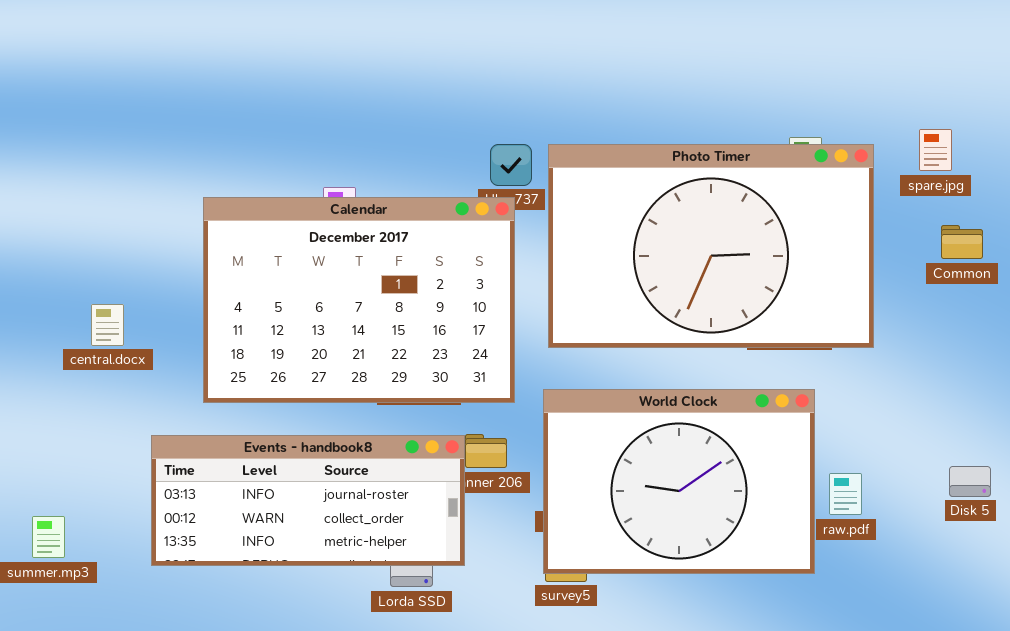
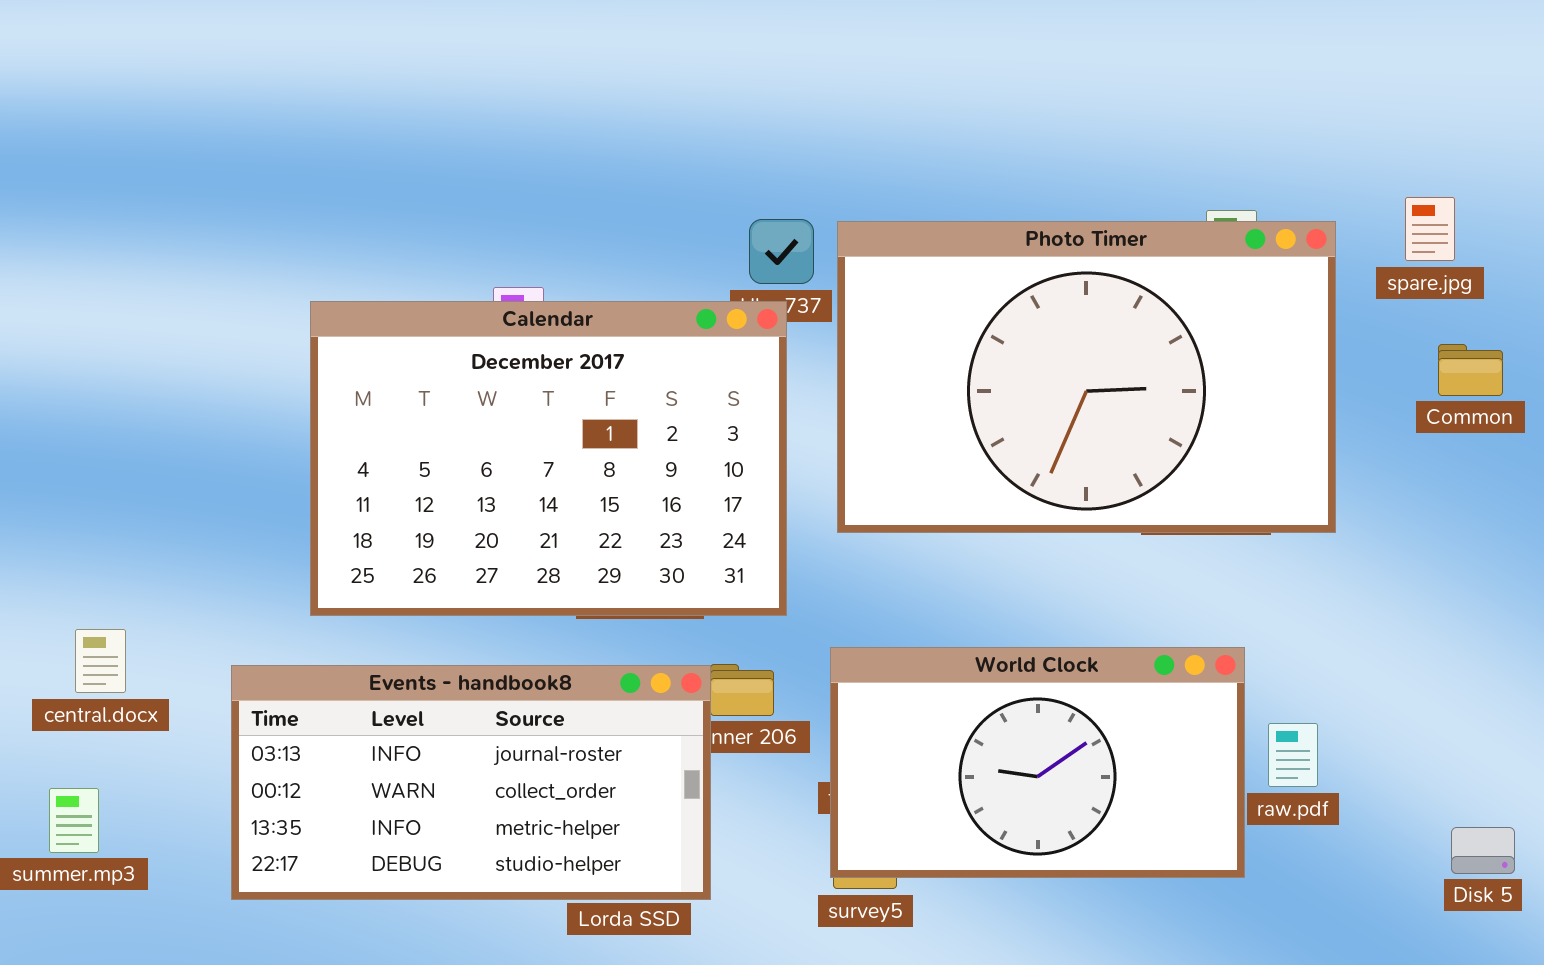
central.docx: [91,304,124,346] -> [75,629,126,693], moved
World Clock: [543,389,815,574] -> [830,647,1245,878], resized
Events - handbook8: [151,435,465,566] -> [231,665,711,900], resized
Disk 5: [949,466,991,497] -> [1451,827,1515,874], moved

